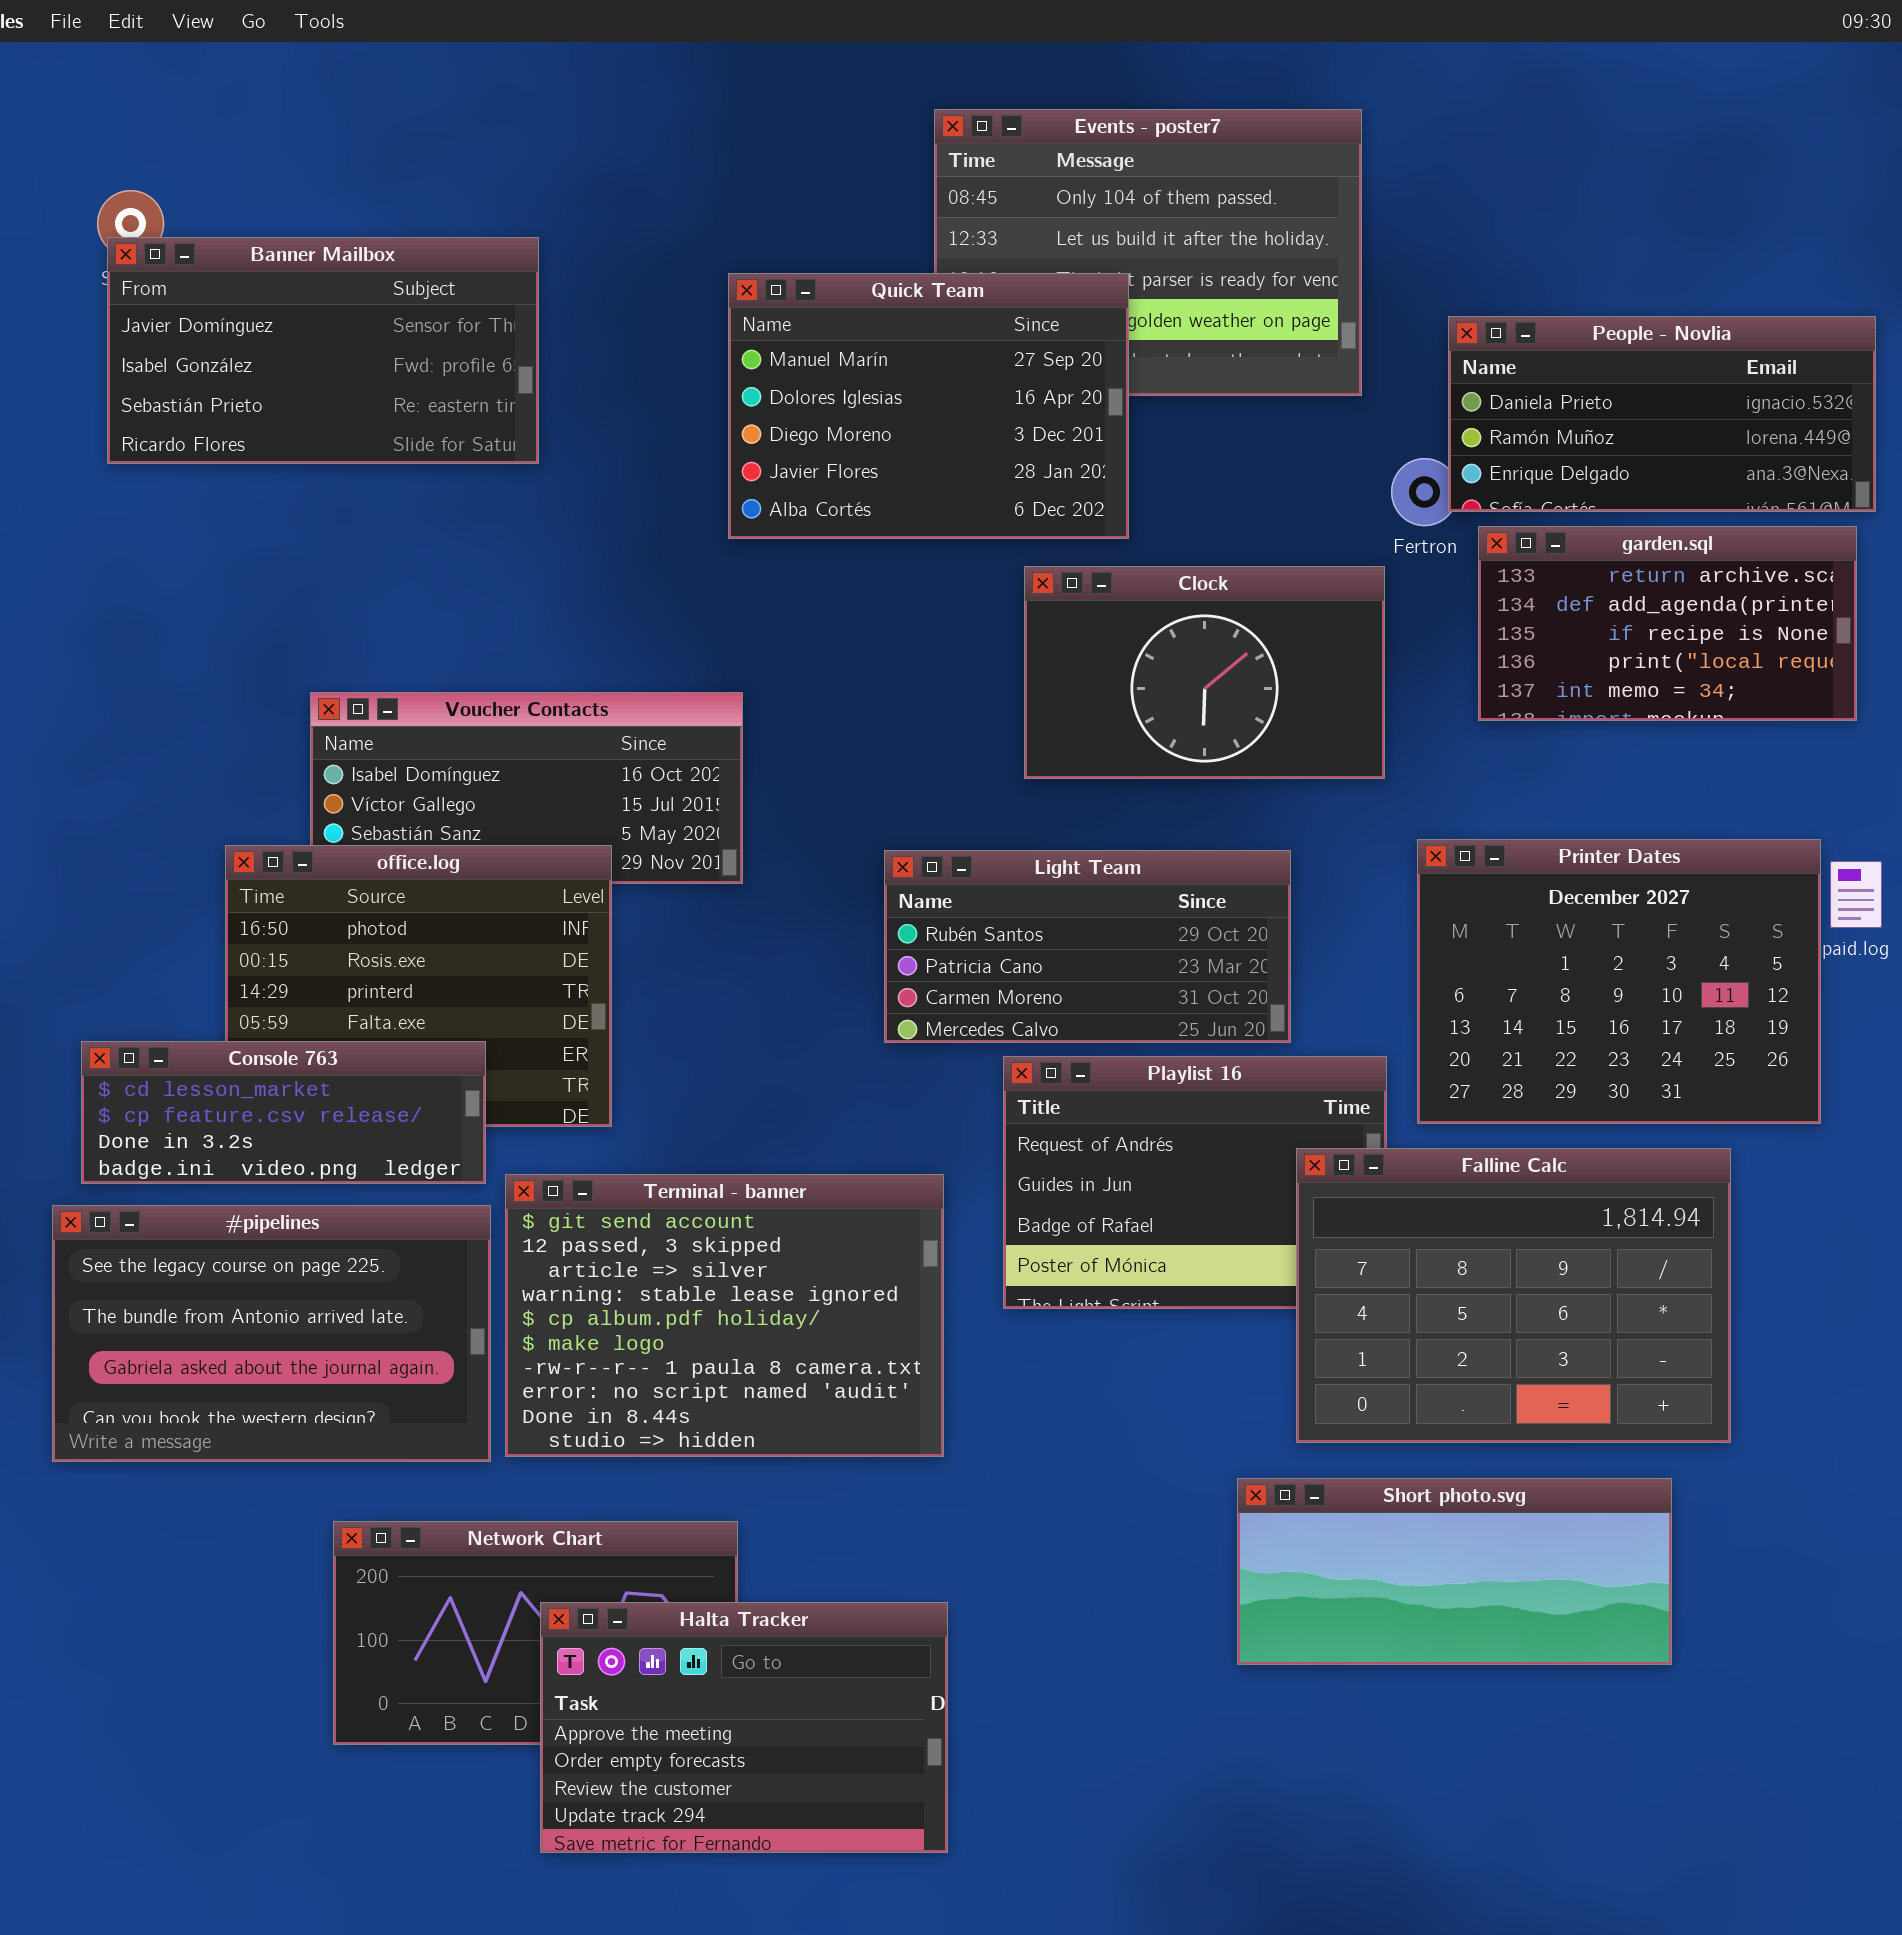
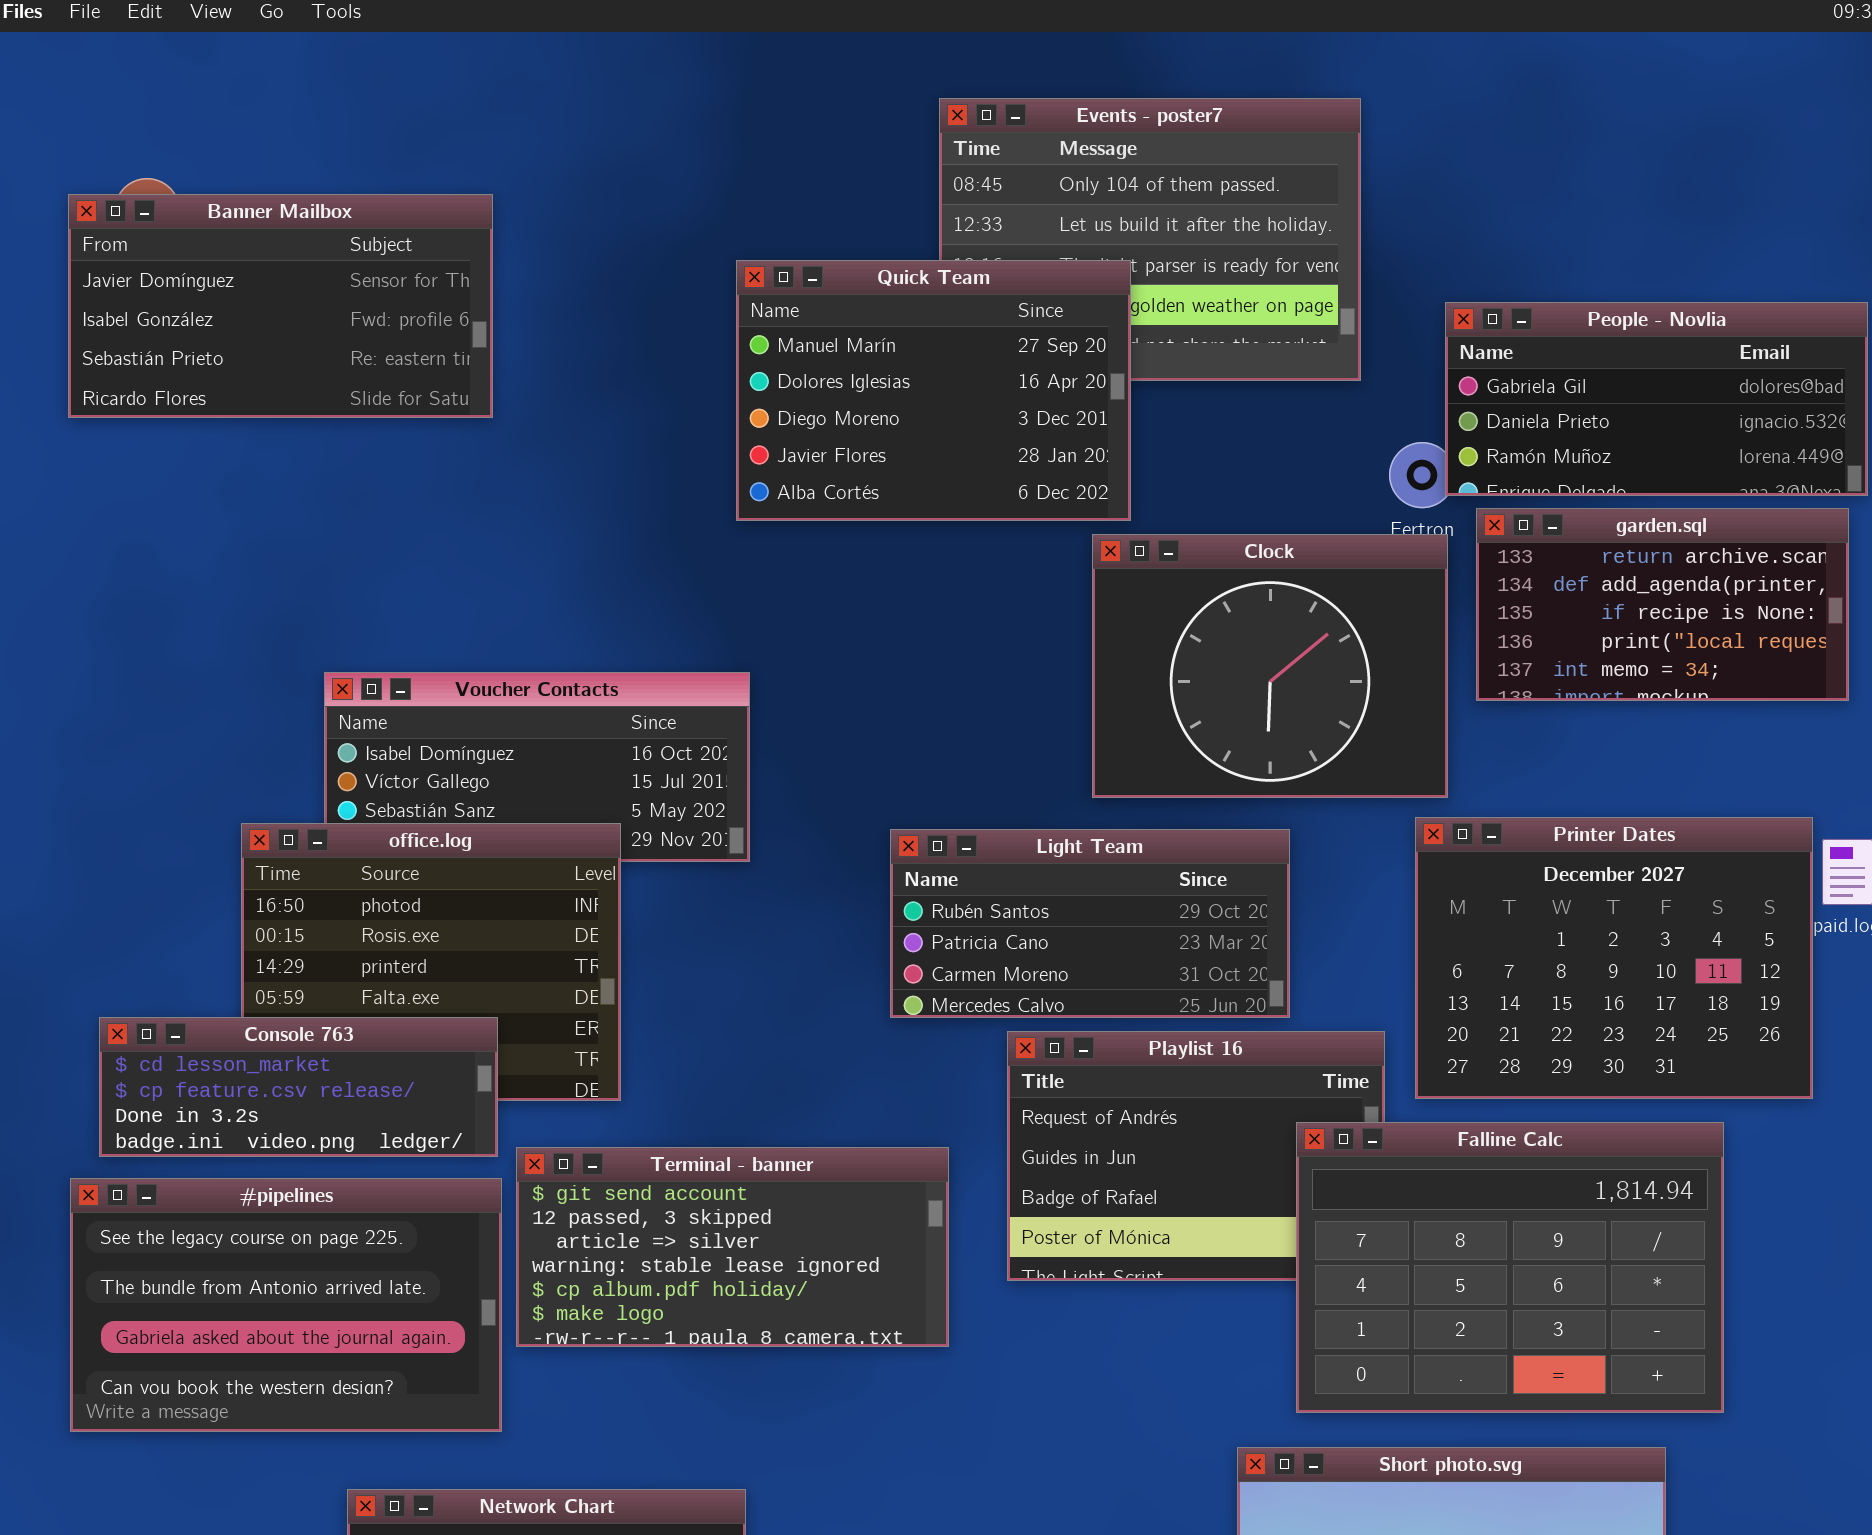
Banner Mailbox: [107,237,539,464] -> [68,194,493,418], moved
People - Novlia: [1448,316,1876,512] -> [1445,302,1868,496], scrolled up 1 row
Clock: [1024,566,1385,779] -> [1092,534,1448,798], moved, resized
Terminal - banner: [505,1174,944,1457] -> [516,1147,949,1347], resized

